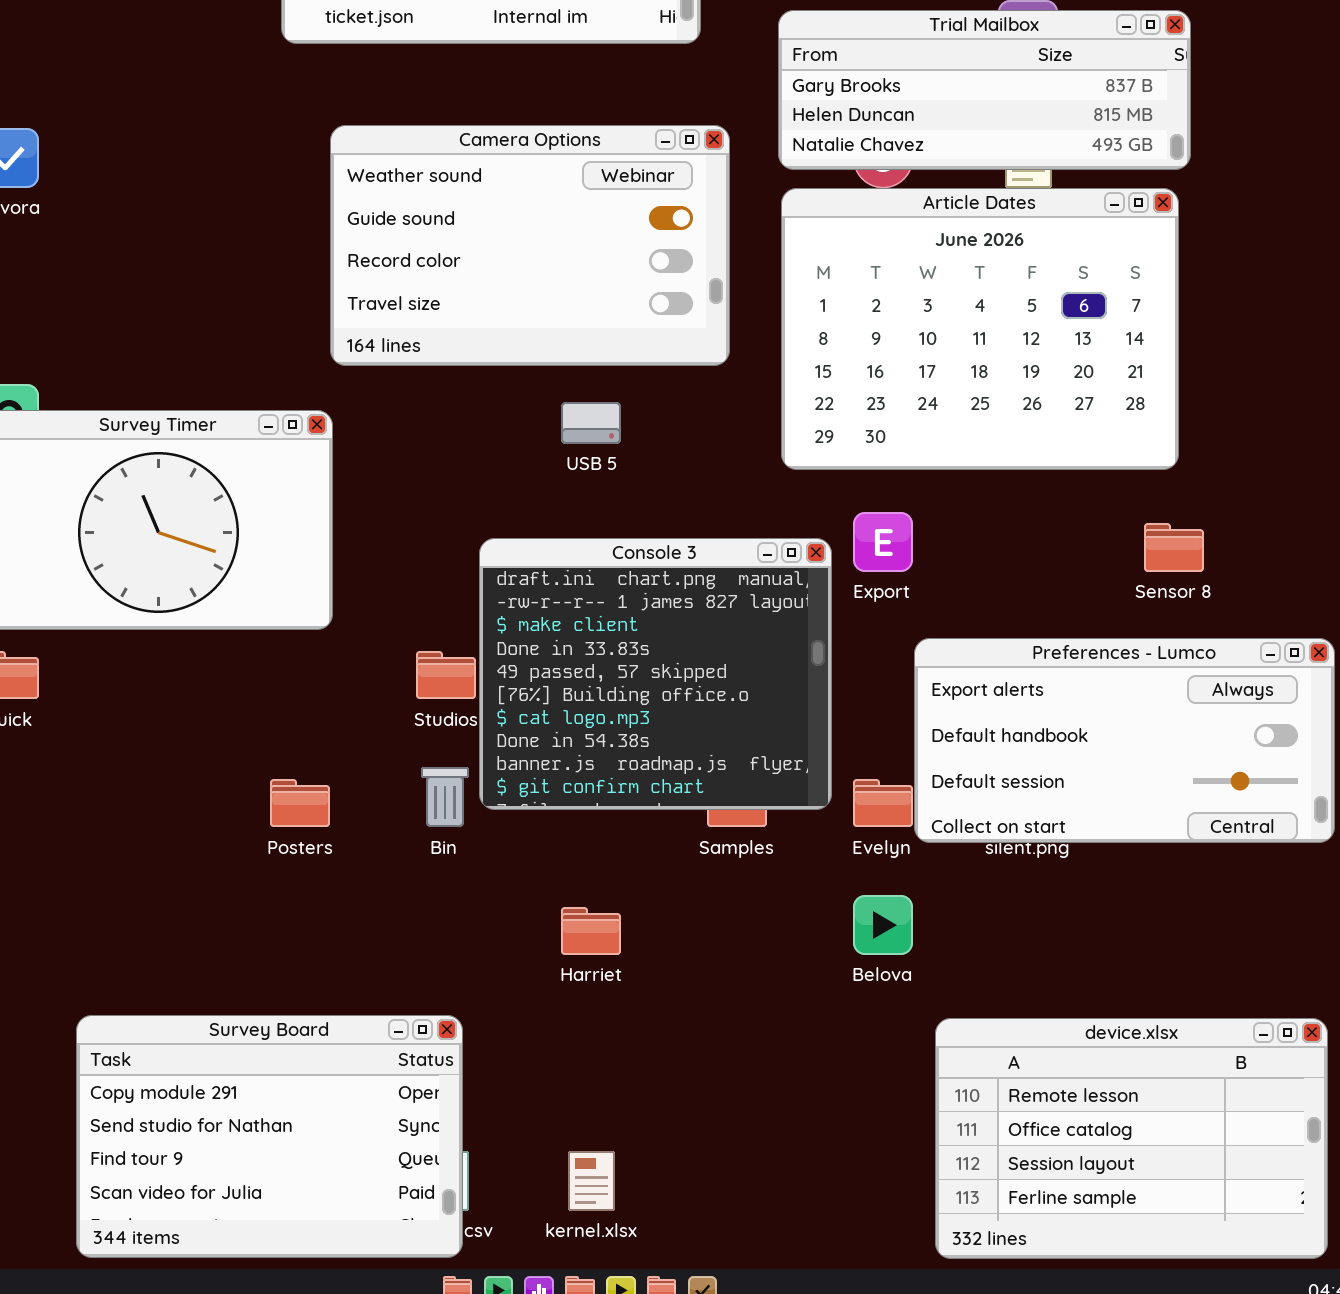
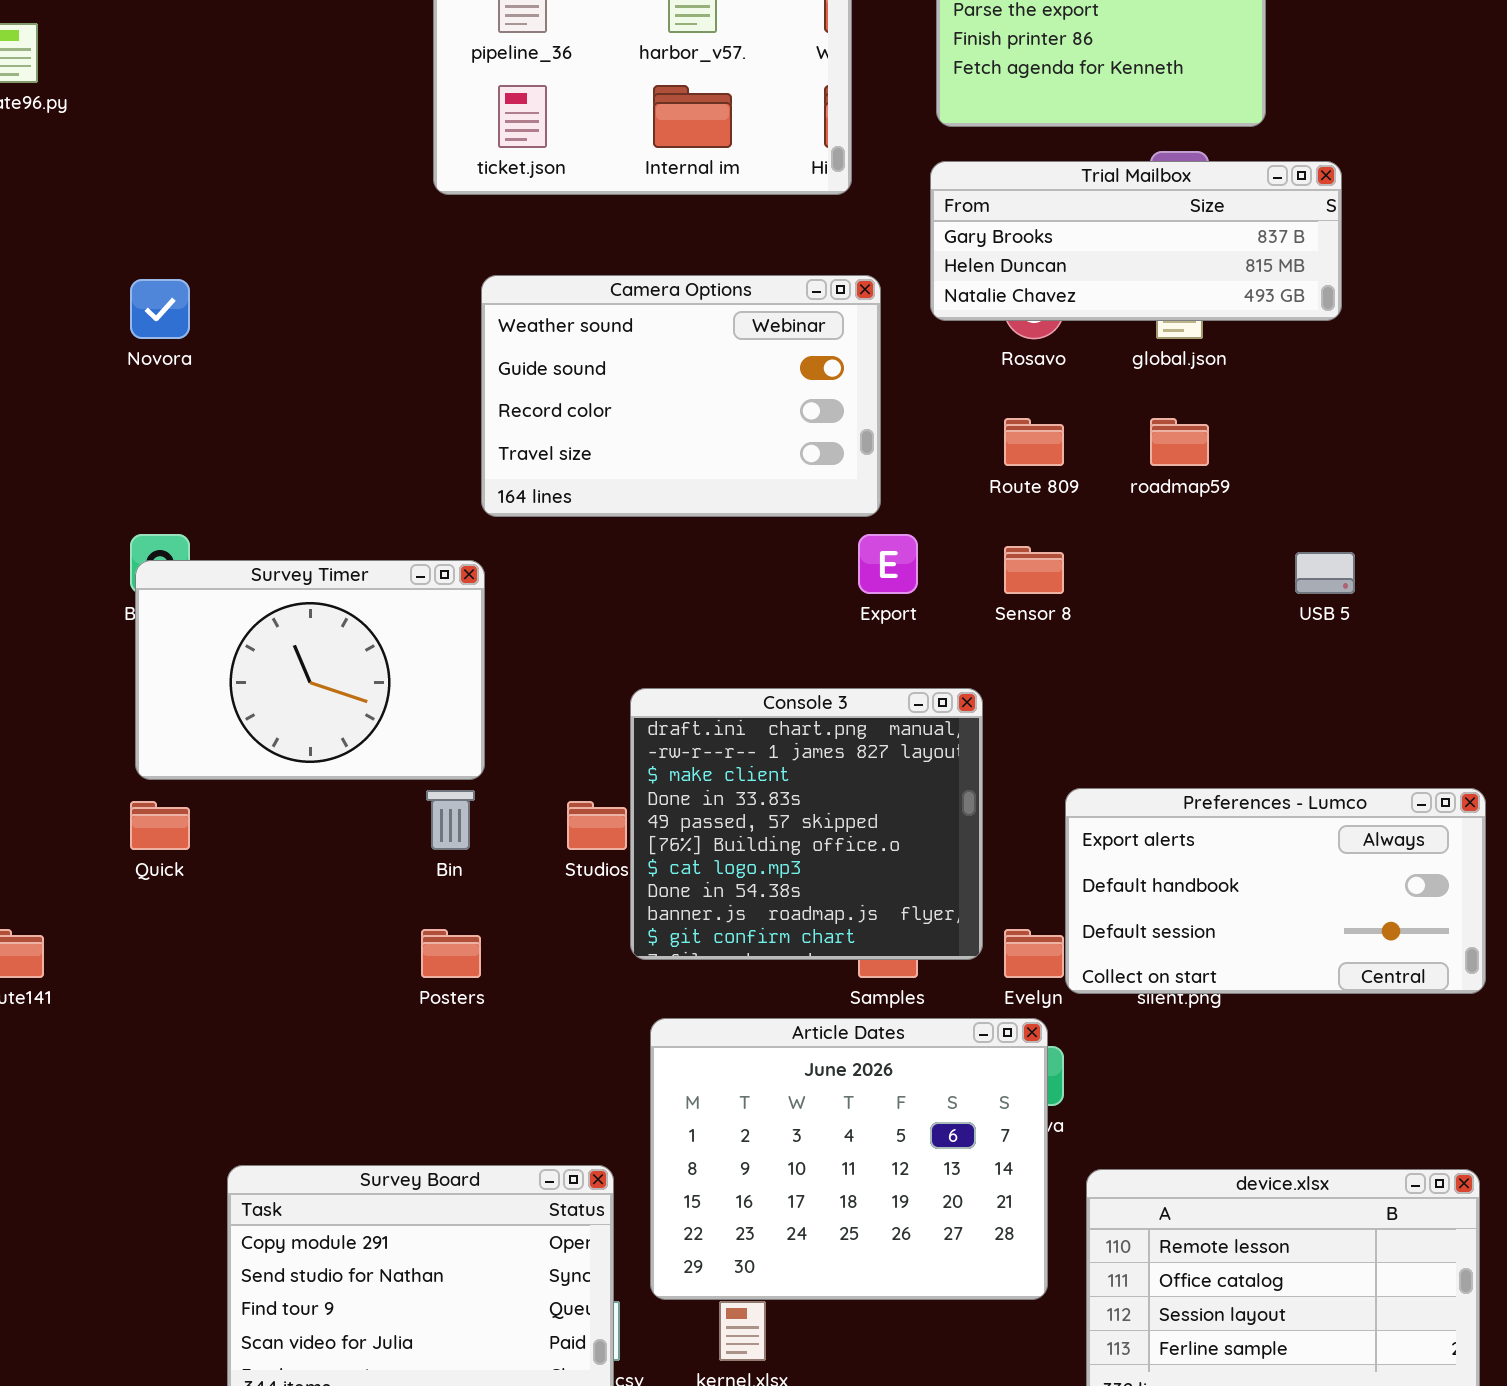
Article Dates: [781,188,1179,470] -> [650,1018,1048,1300], moved
USB 5: [561,402,621,444] -> [1295,552,1355,594], moved
Export: [853,512,913,572] -> [858,534,918,594], moved
Sensor 8: [1144,523,1204,572] -> [1004,546,1064,594], moved
Bin: [421,767,469,827] -> [426,790,475,850], moved

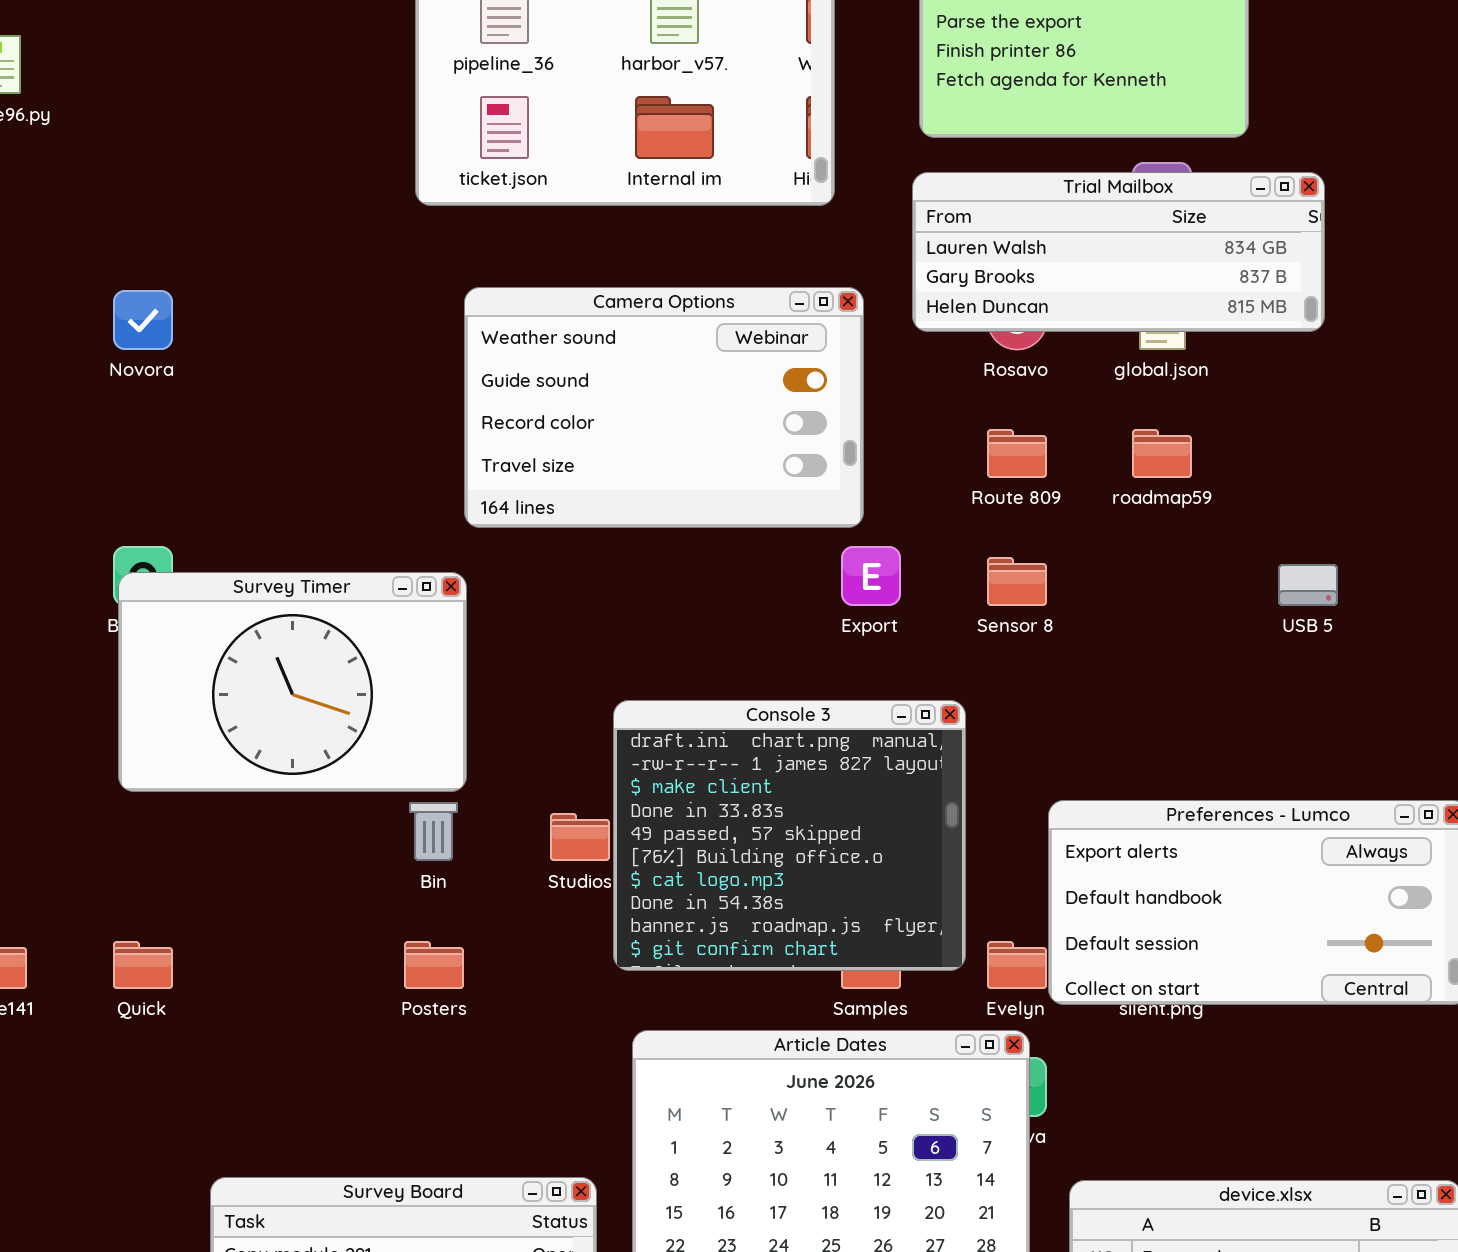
Trial Mailbox: [930,161,1342,321] -> [912,172,1325,332], scrolled up 1 row
Quick: [130,801,190,850] -> [113,941,173,989], moved

